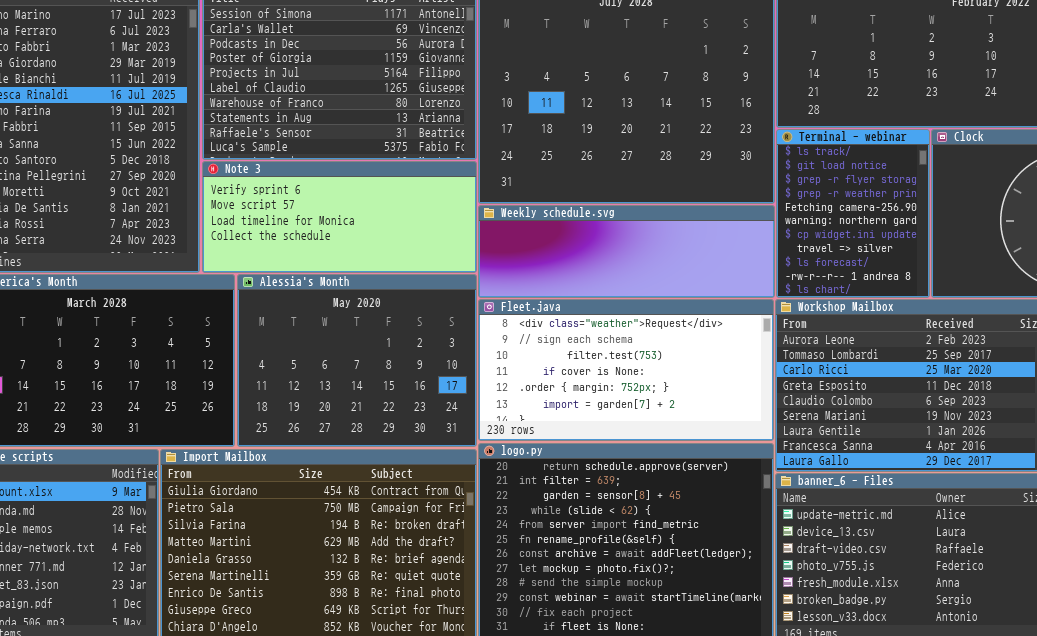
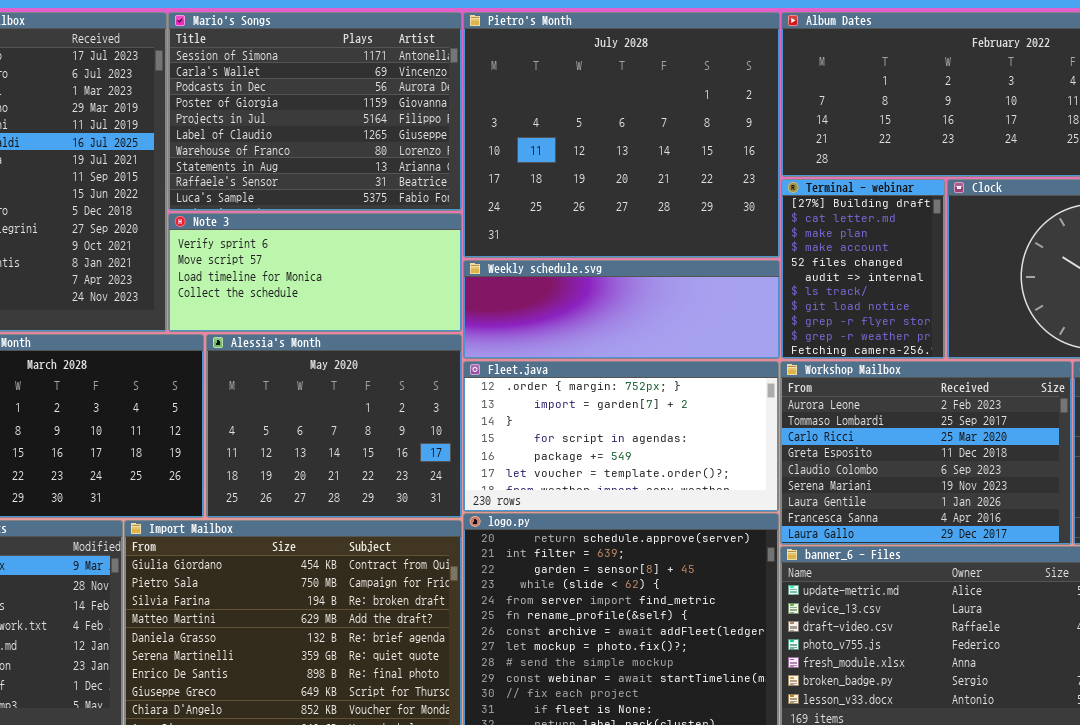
Terminal - webinar: [776,129,930,298] -> [781,179,945,359], scrolled up 6 rows
Fleet.java: [478,299,774,441] -> [463,361,779,512], scrolled down 4 rows

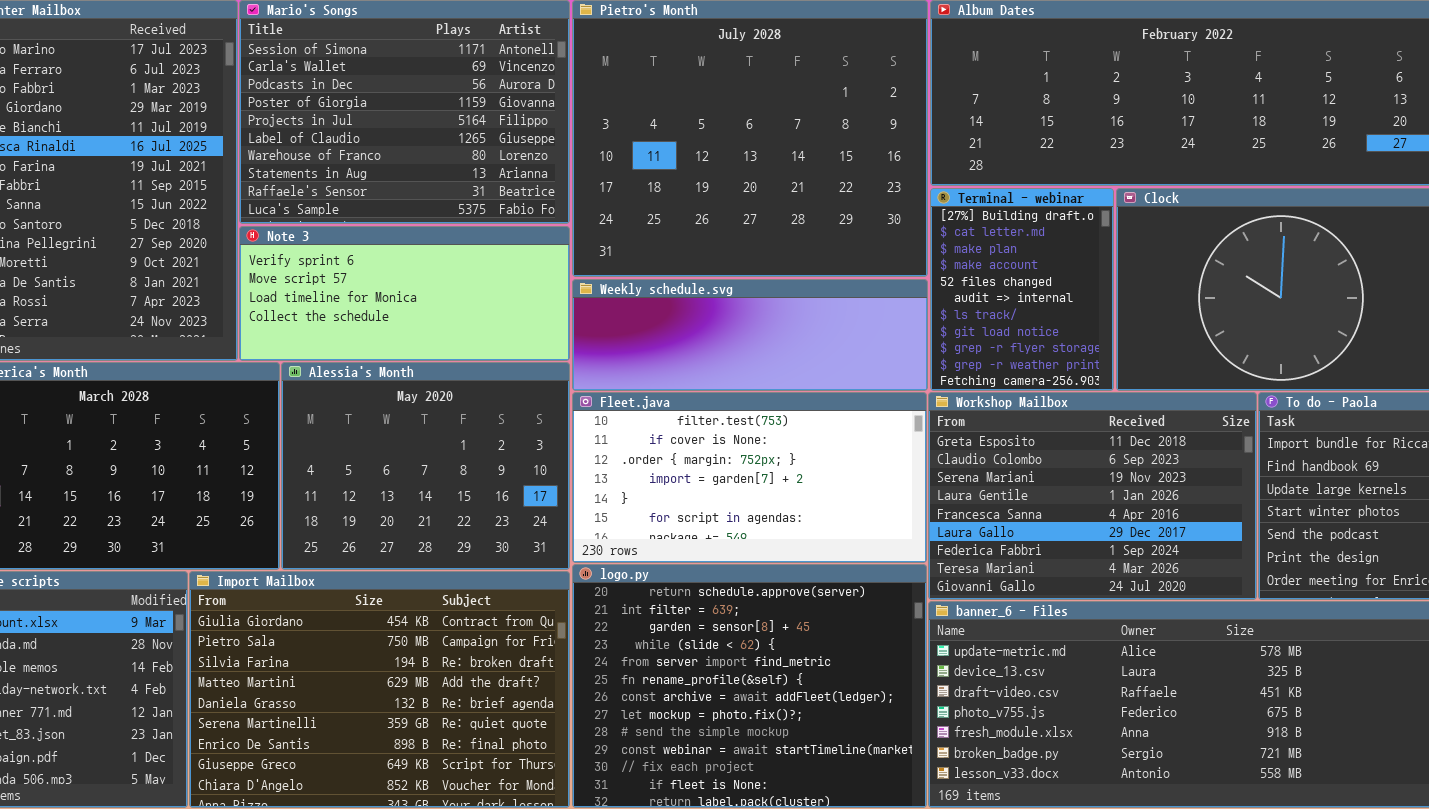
Fleet.java: [463,361,779,512] -> [572,392,927,563], scrolled up 2 rows
Workshop Mailbox: [780,361,1072,545] -> [928,392,1257,600], scrolled down 3 rows

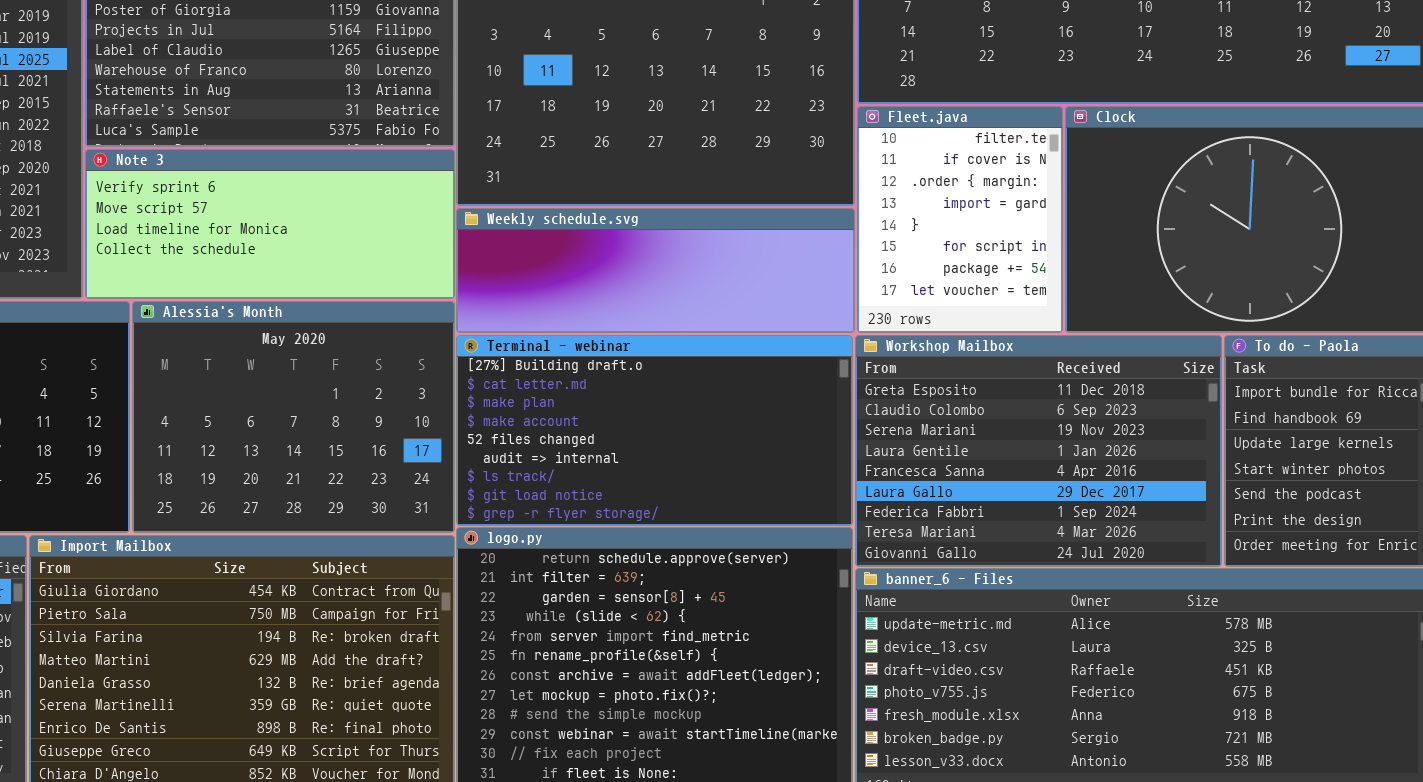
Terminal - webinar: [930,188,1114,391] -> [456,335,853,526], moved, resized
Fleet.java: [572,392,927,563] -> [857,106,1063,333], moved, resized

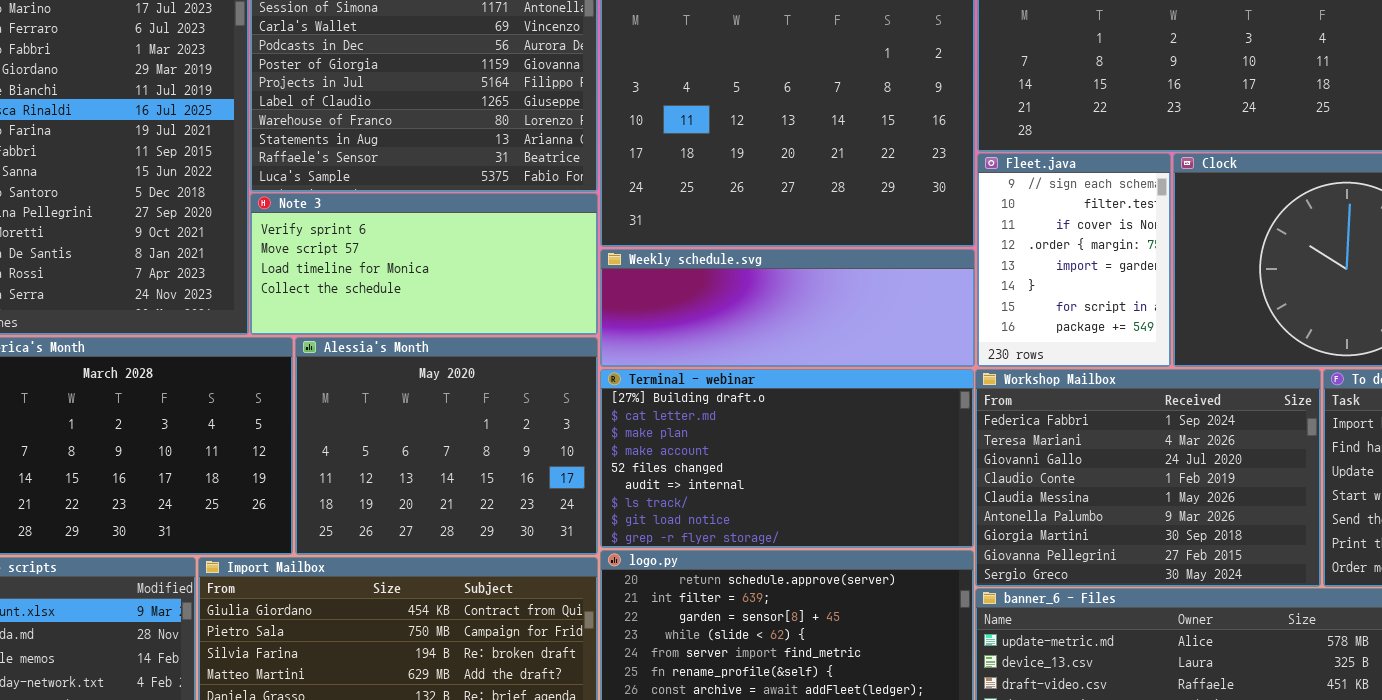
Fleet.java: [857,106,1063,333] -> [977,153,1171,367], scrolled up 1 row
Workshop Mailbox: [855,335,1222,567] -> [975,369,1321,587], scrolled down 6 rows

